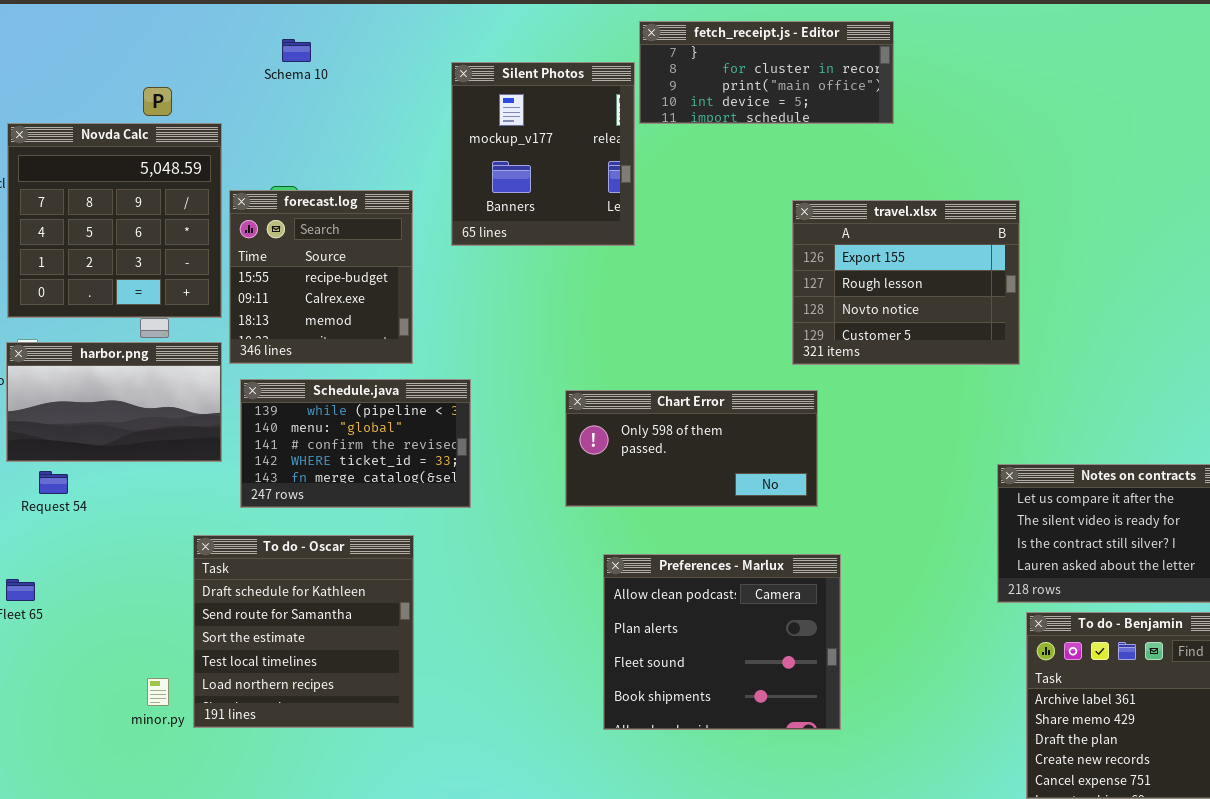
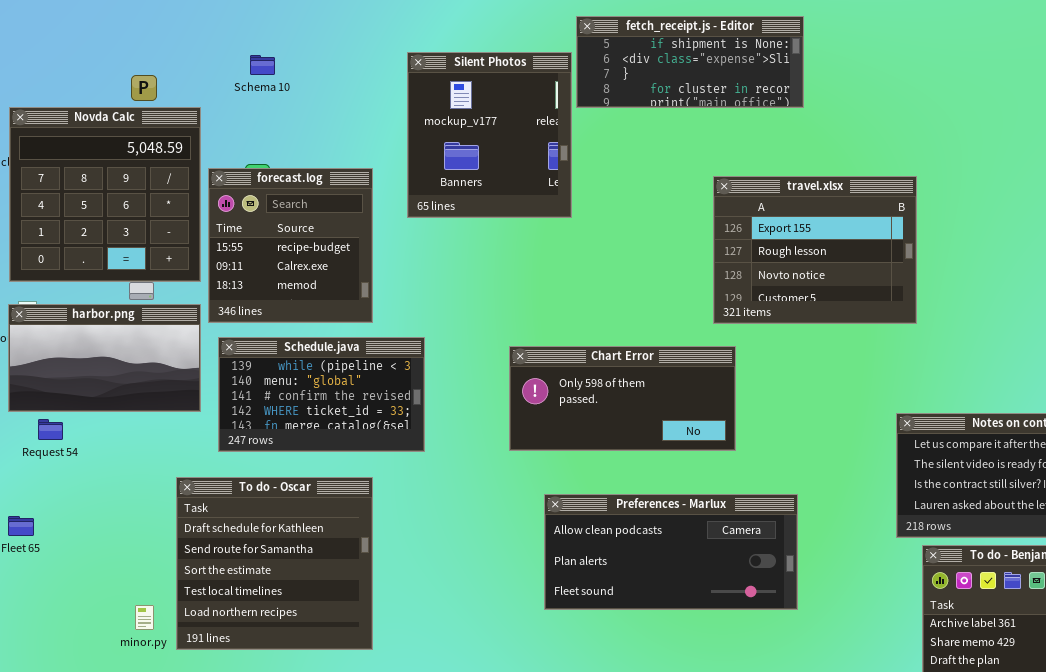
fetch_receipt.js - Editor: [639,21,894,124] -> [576,16,804,108], scrolled up 2 rows
Schema 10: [282,39,311,62] -> [250,55,275,75], moved
Preferences - Marlux: [603,554,841,730] -> [544,494,798,610], resized

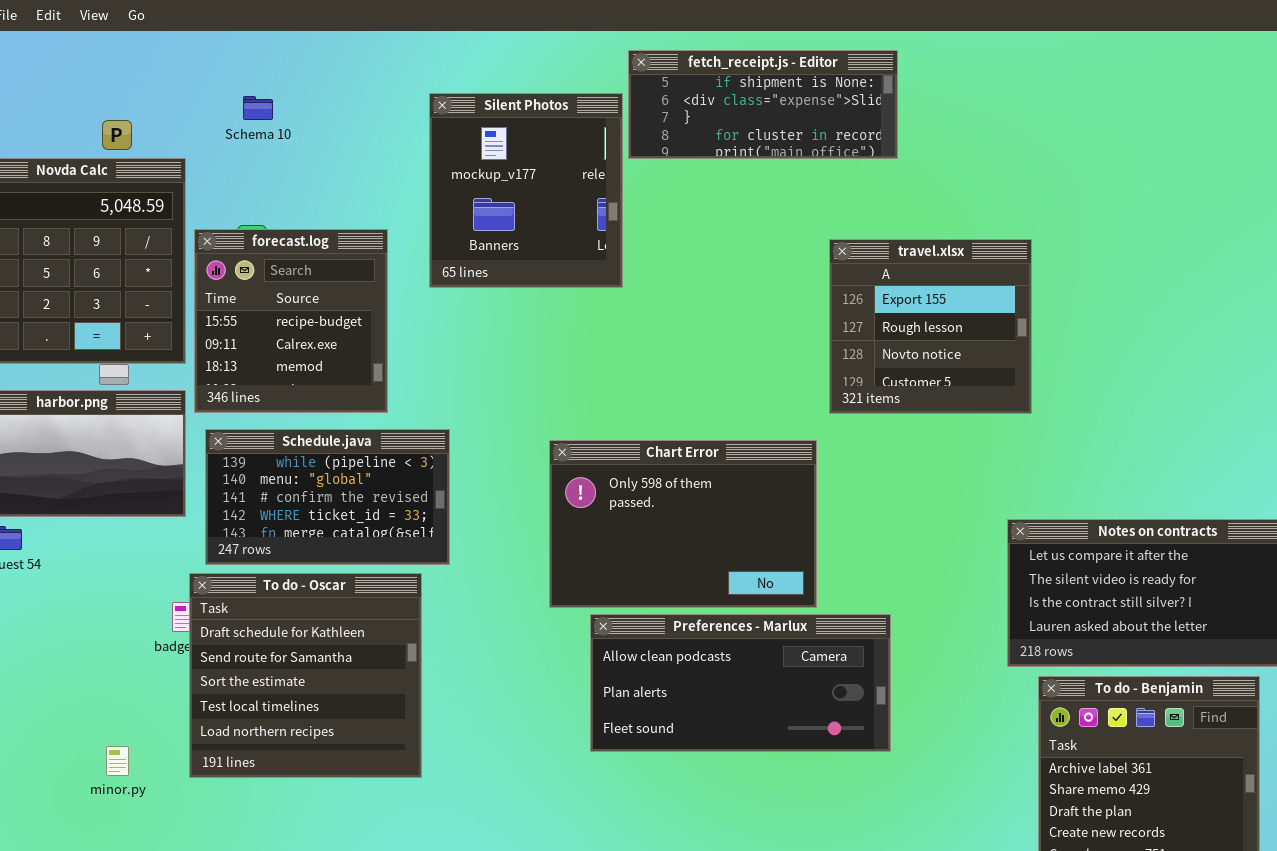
travel.xlsx: [713,176,917,324] -> [829,239,1032,414], resized
Chart Error: [509,346,736,451] -> [549,440,817,608], resized
To do - Oscar: [176,477,373,650] -> [189,573,422,778], moved

